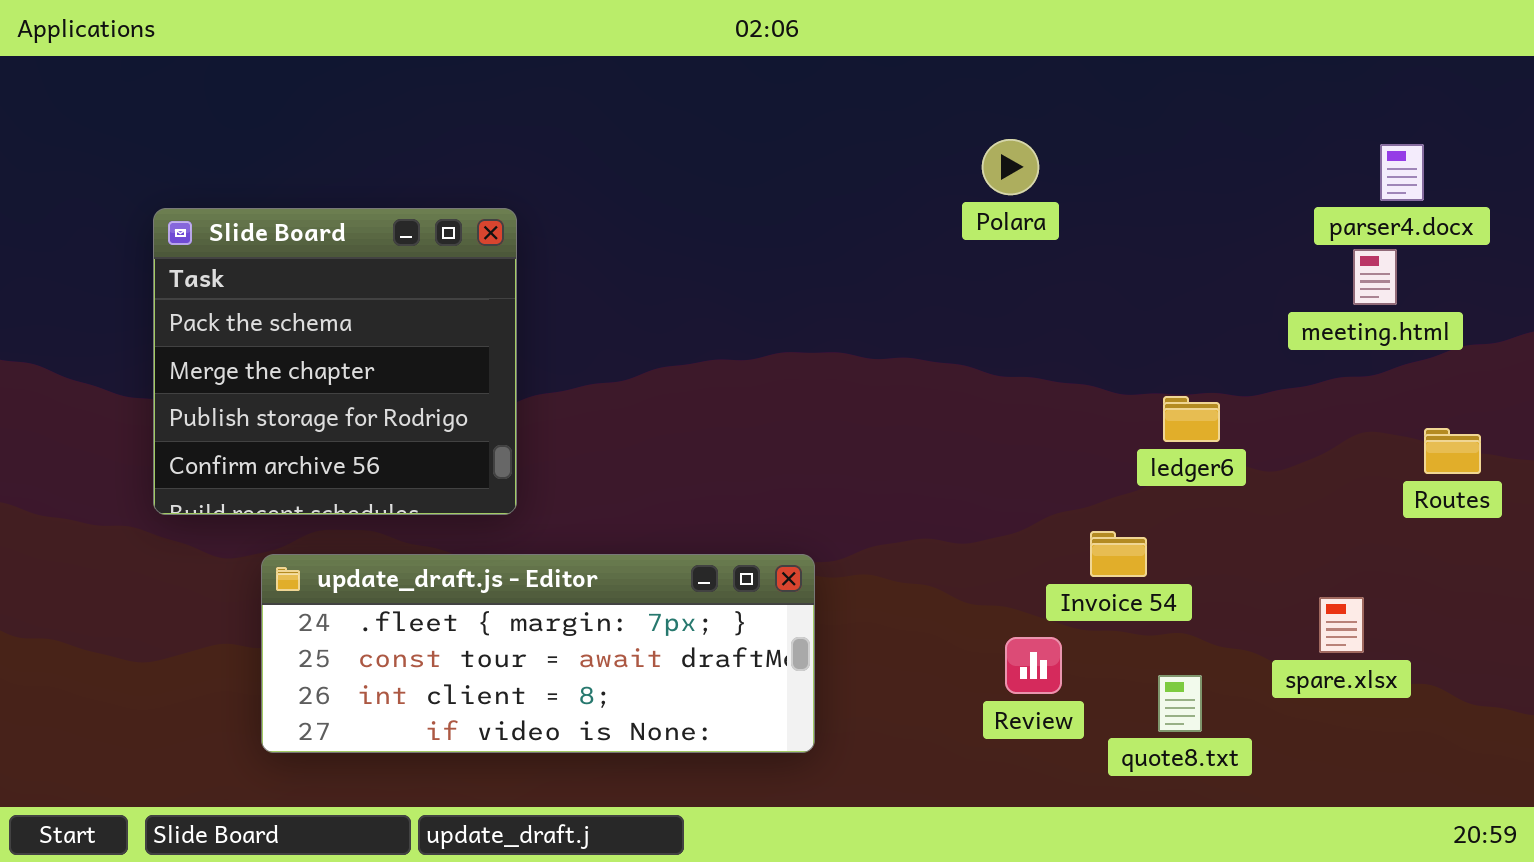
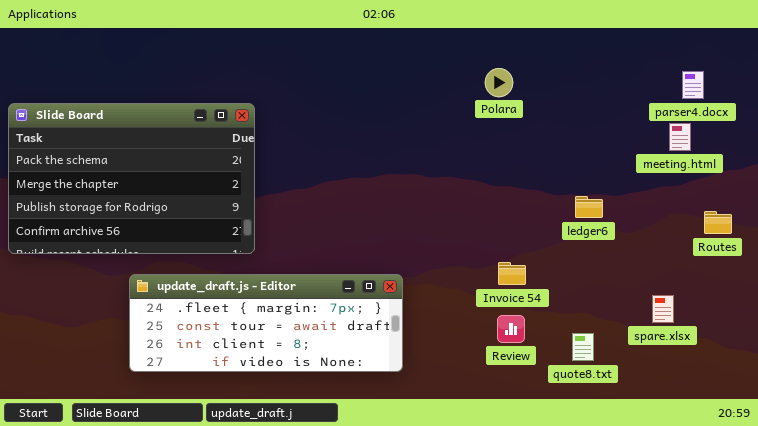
Slide Board: [153,208,517,515] -> [8,103,255,254], resized
Invoice 54: [1090,531,1147,577] -> [498,262,526,285], moved

